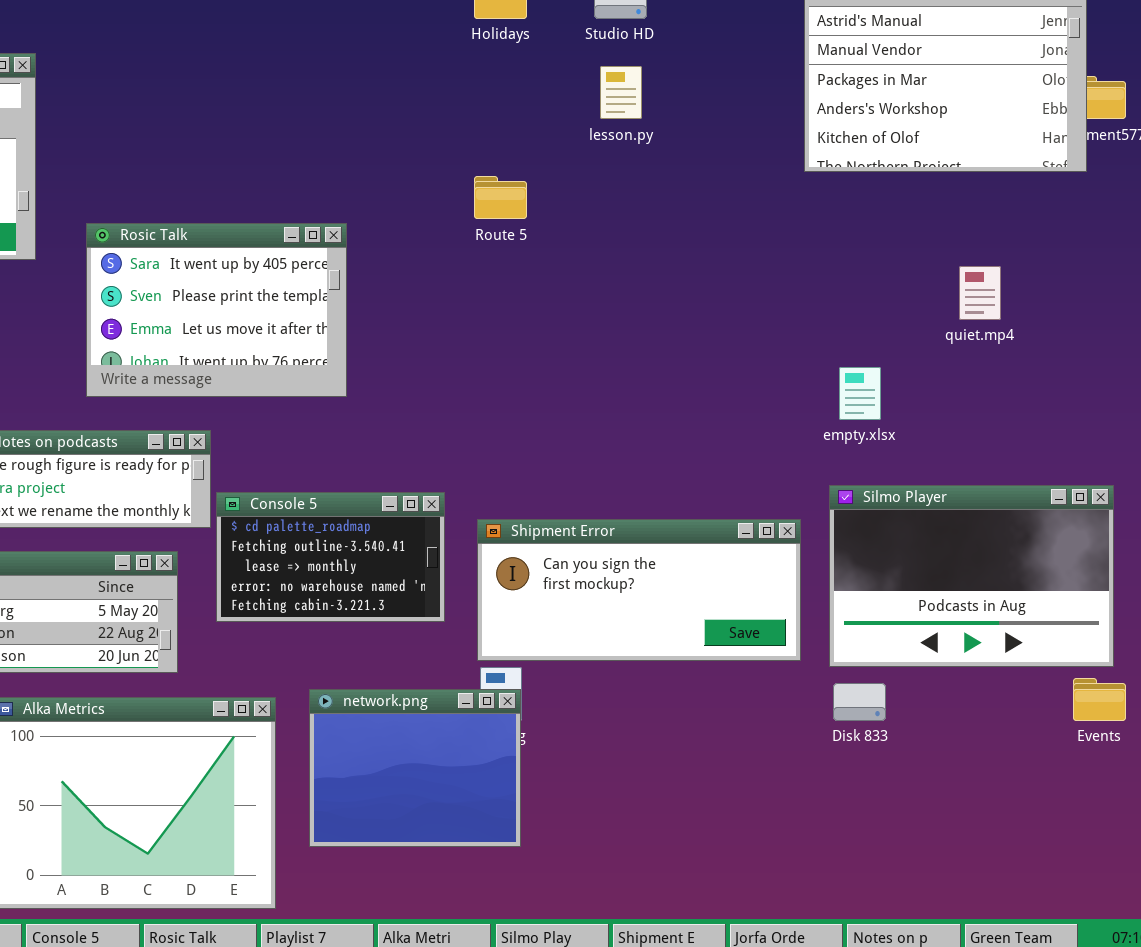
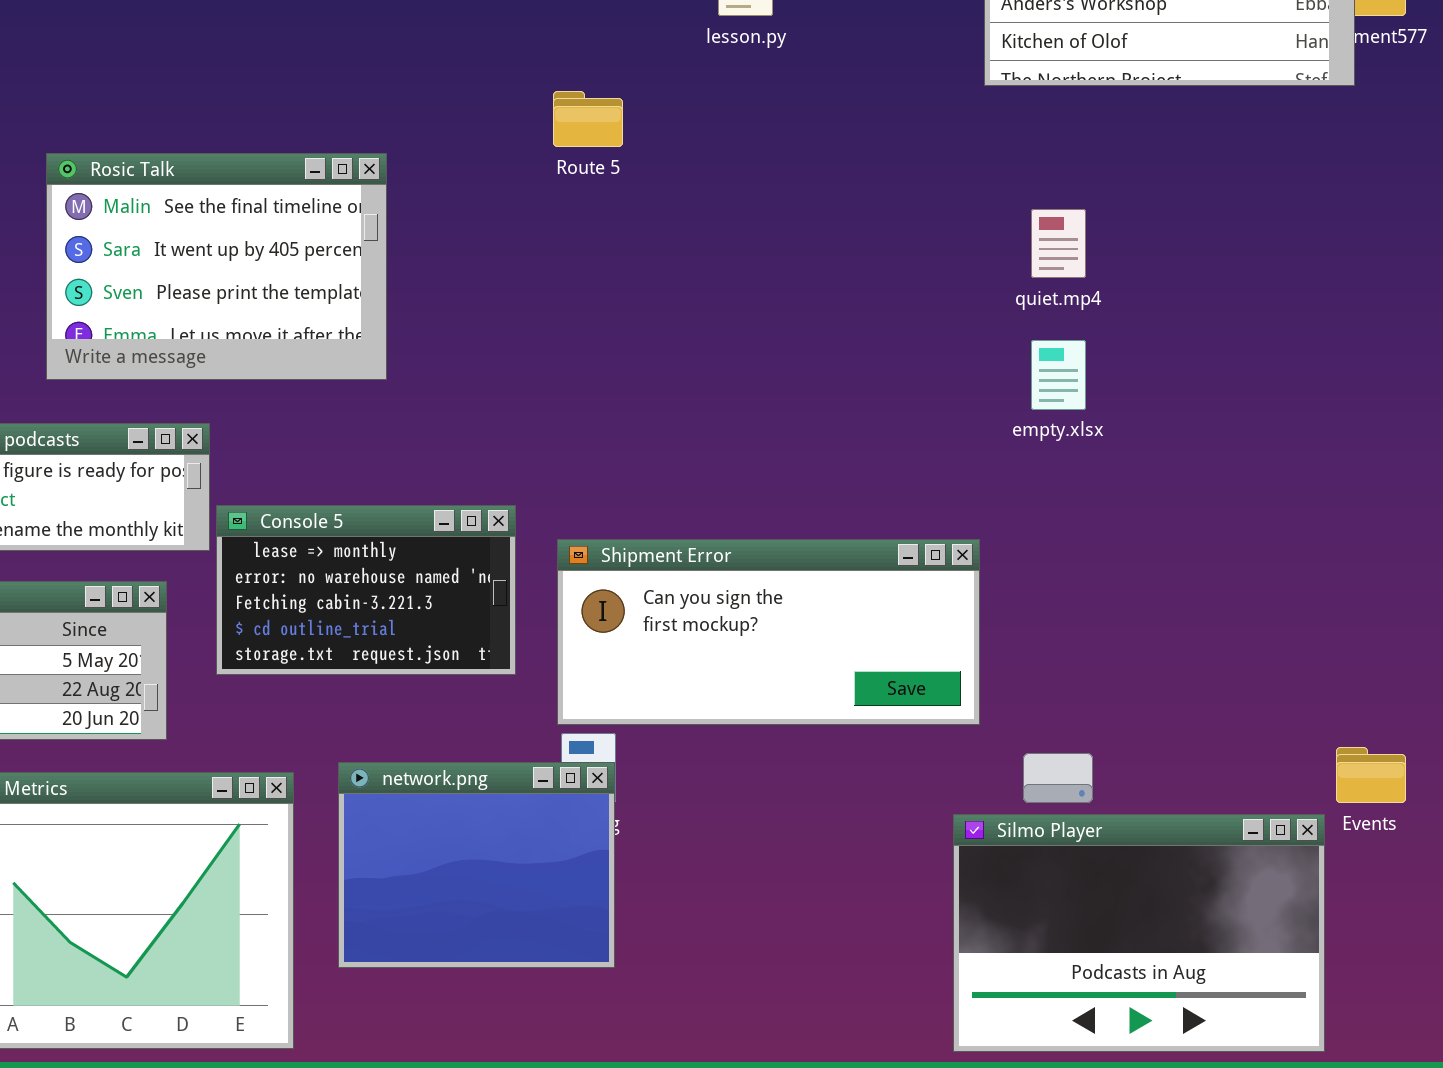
Rosic Talk: [86,223,347,397] -> [46,153,387,380], scrolled up 1 row
quiet.mp4: [959,266,1001,320] -> [1031,209,1086,278], moved
Silmo Player: [829,485,1114,667] -> [953,814,1325,1052], moved
Console 5: [216,492,445,622] -> [216,505,516,675], scrolled down 2 rows

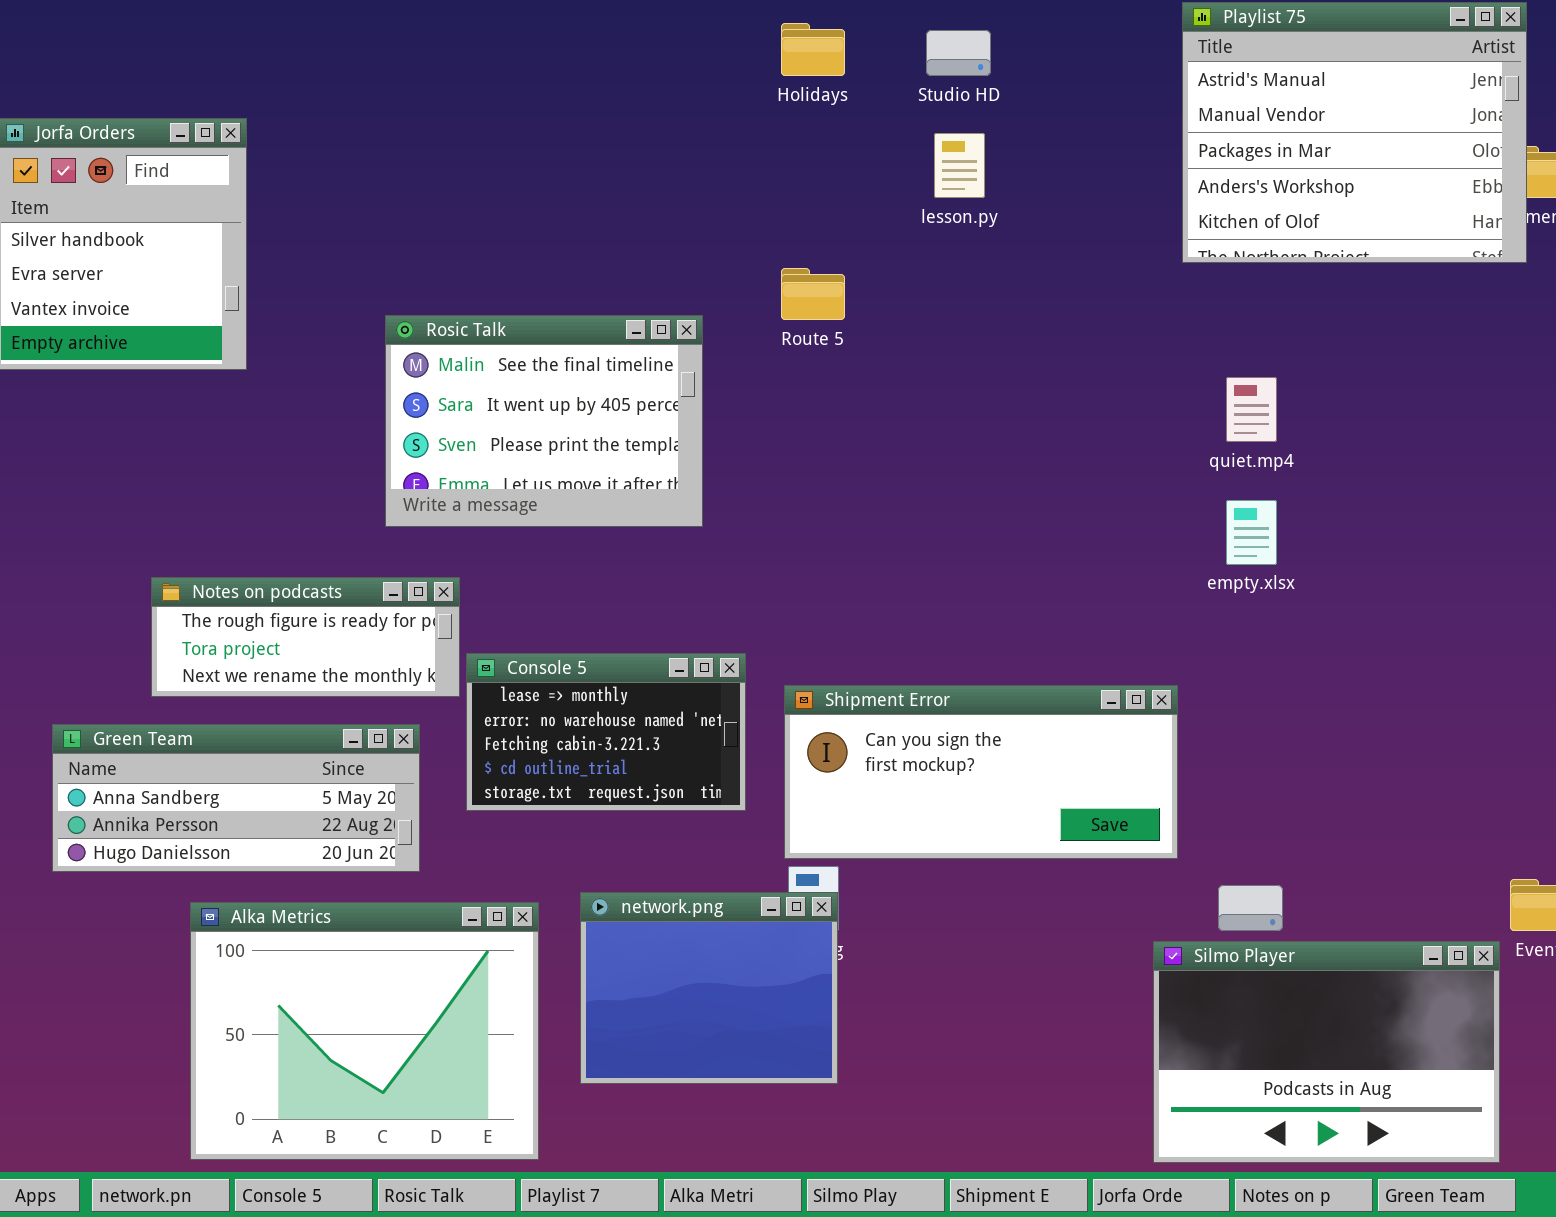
Rosic Talk: [46,153,387,380] -> [385,315,703,527], moved

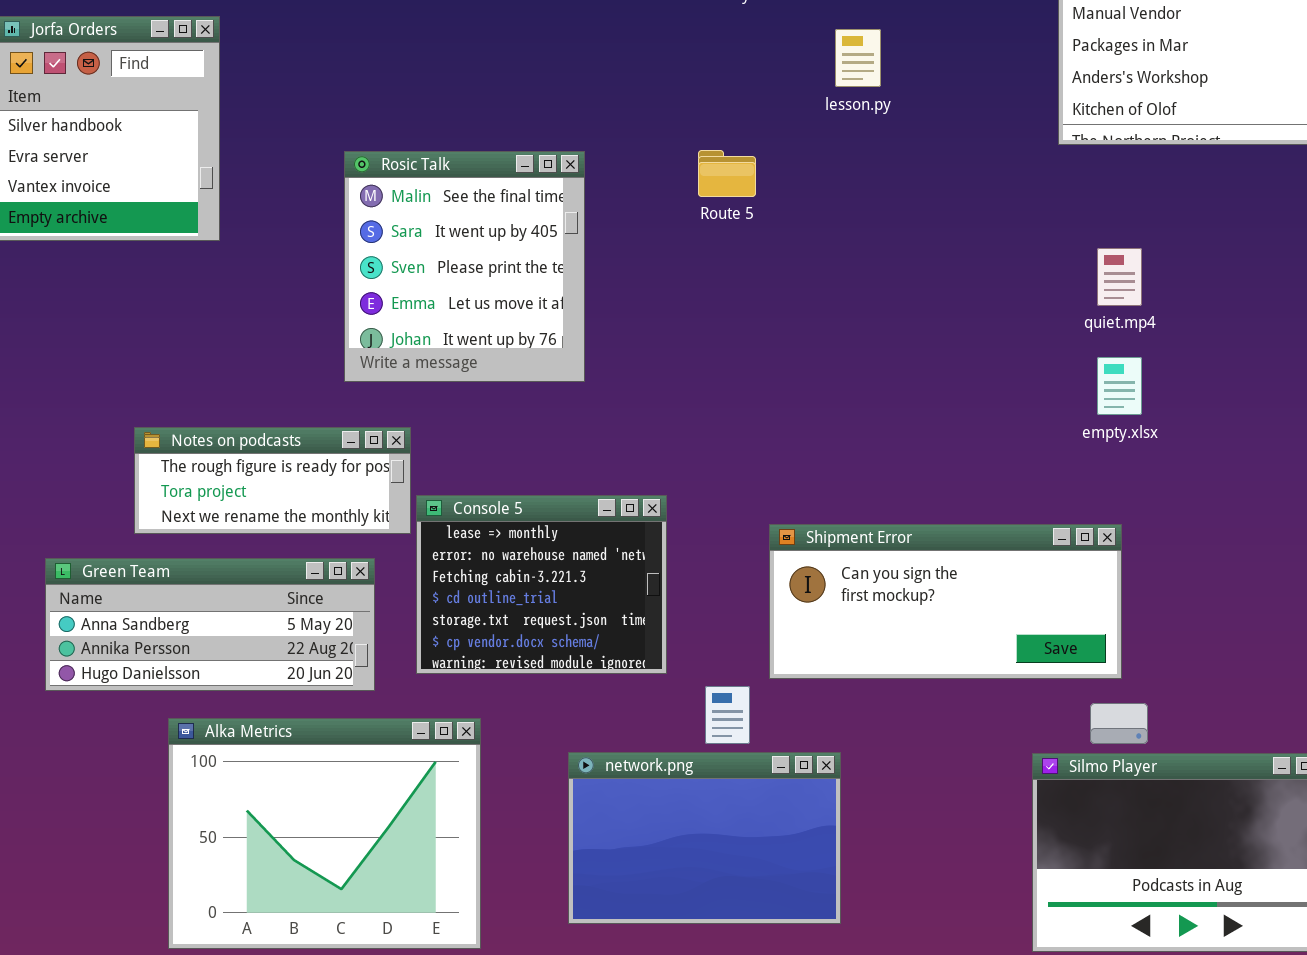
Rosic Talk: [385,315,703,527] -> [344,151,585,382], resized
Console 5: [466,653,746,811] -> [416,495,667,674], resized
Shipment Error: [784,685,1178,859] -> [769,524,1122,679], moved
network.png: [580,892,838,1084] -> [568,752,841,924], moved, resized

